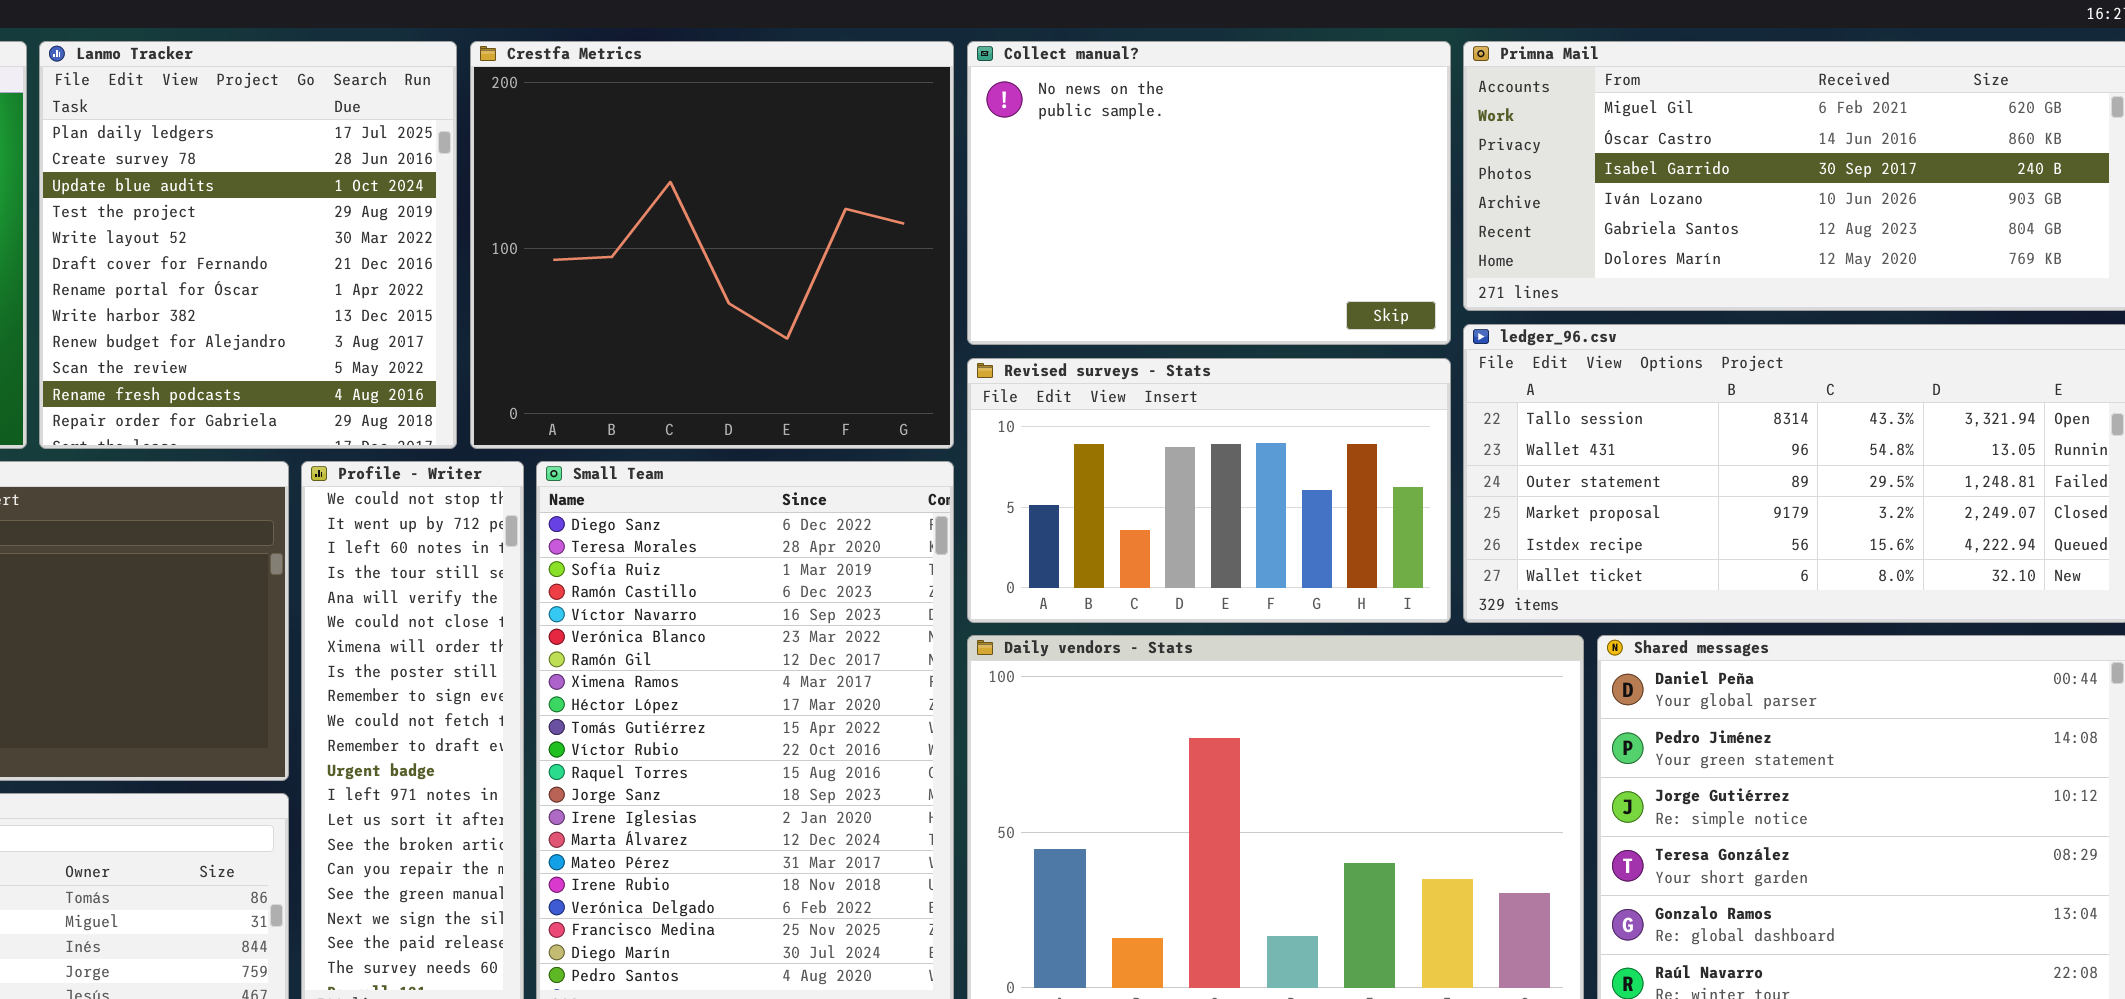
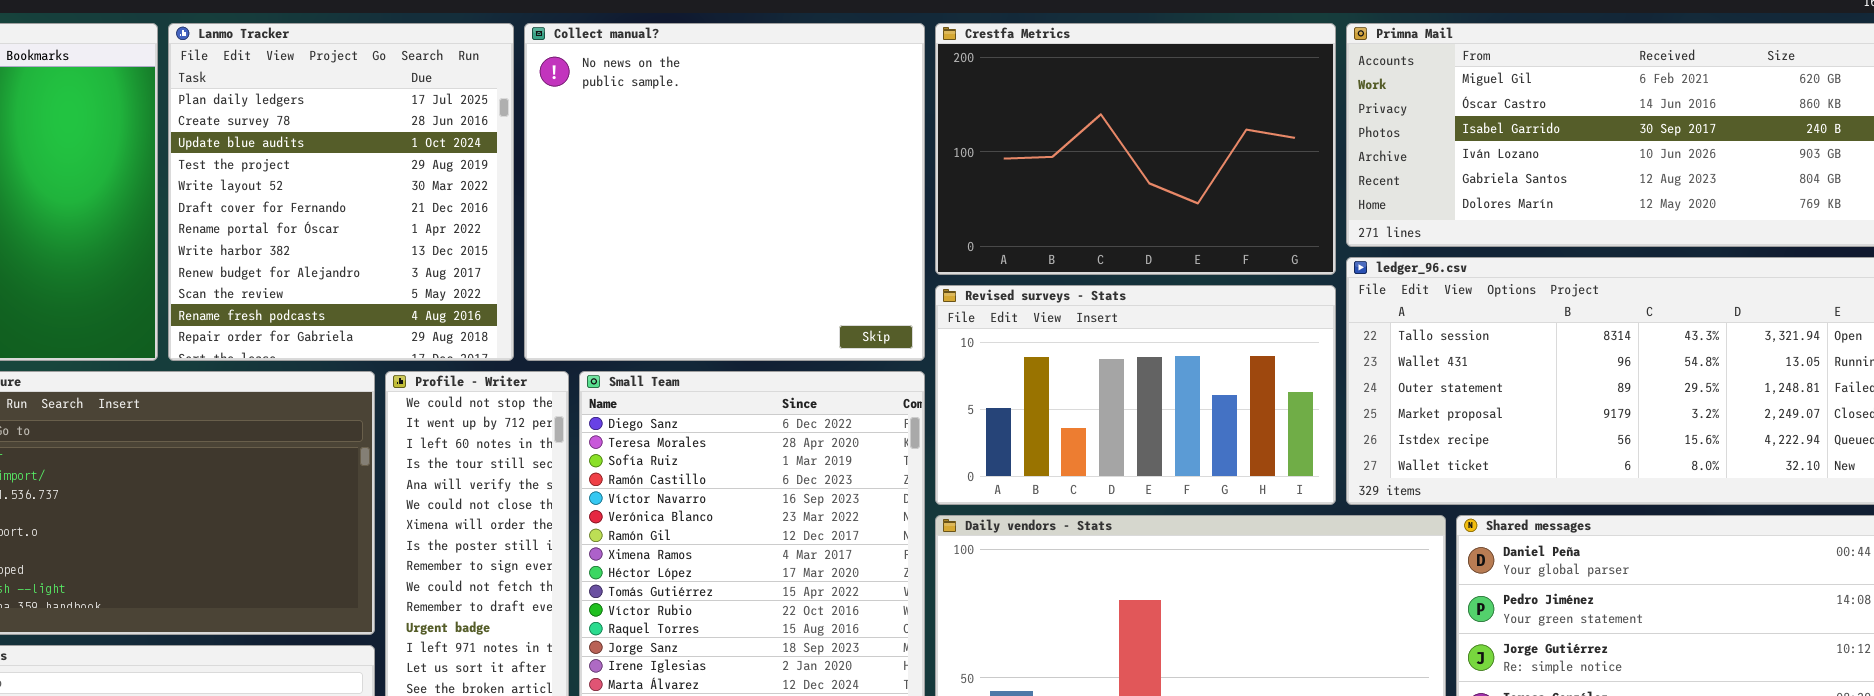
Crestfa Metrics: [470,41,954,449] -> [935,23,1336,275], moved, resized
Collect manual?: [967,41,1451,345] -> [524,23,925,361], moved, resized

